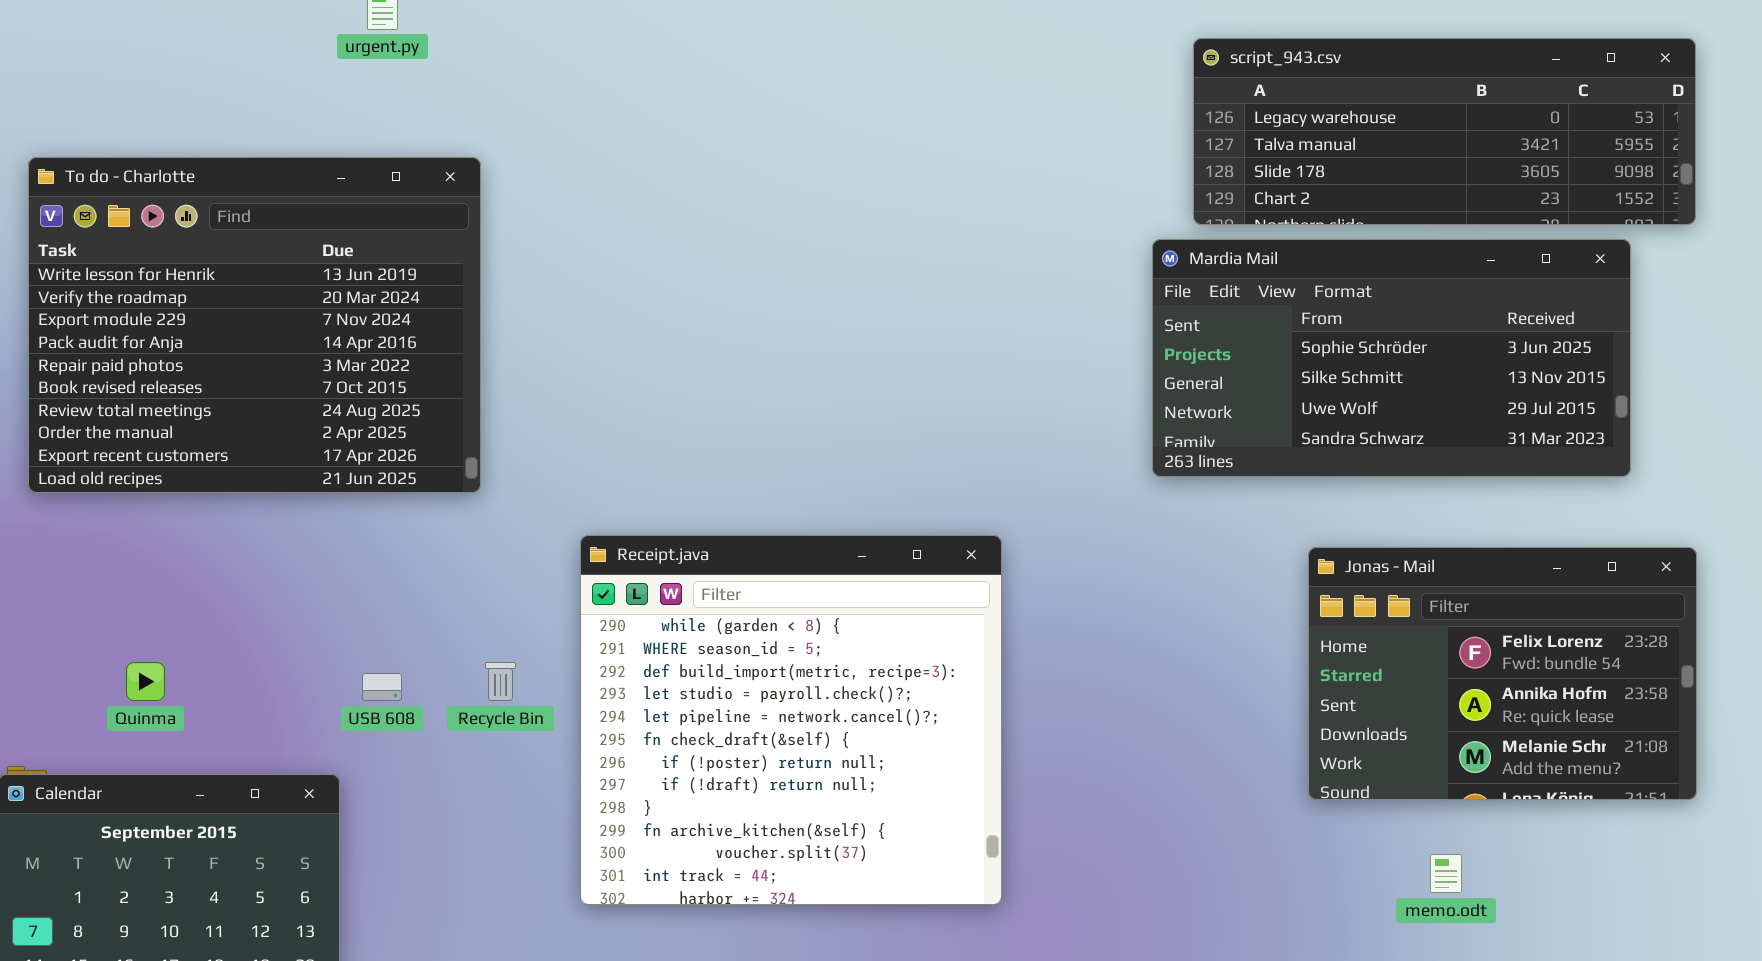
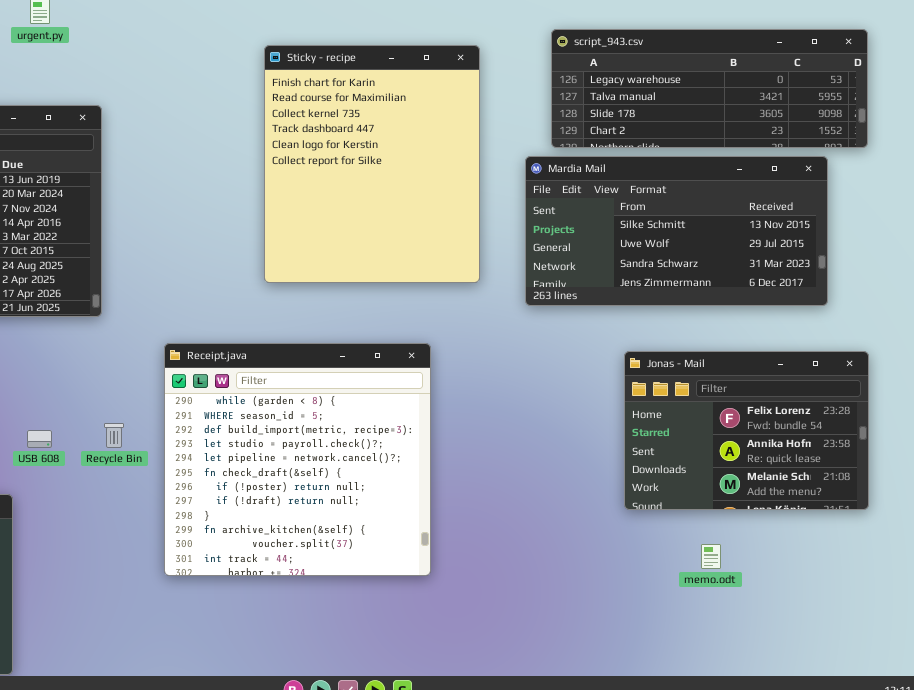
Sticky - recipe: none -> [264,45,480,283], opened
Mardia Mail: [1152,239,1631,477] -> [525,156,828,306], scrolled down 1 row

